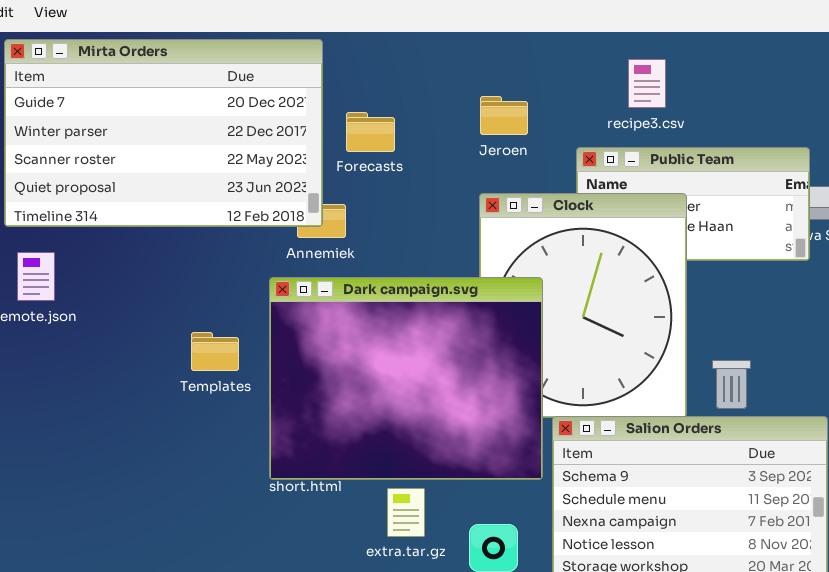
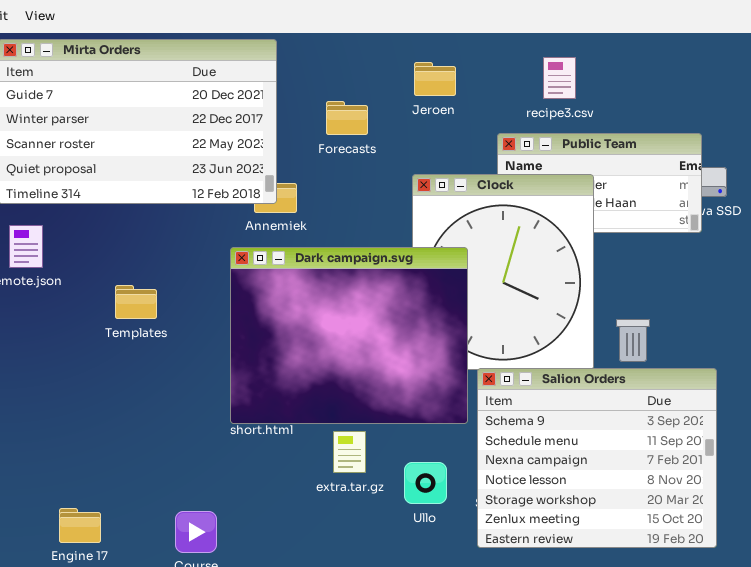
Jeroen: [480,96,528,135] -> [414,62,456,96], moved
Forecasts: [346,112,395,152] -> [326,101,368,135], moved
Templates: [191,332,239,371] -> [115,285,157,319], moved

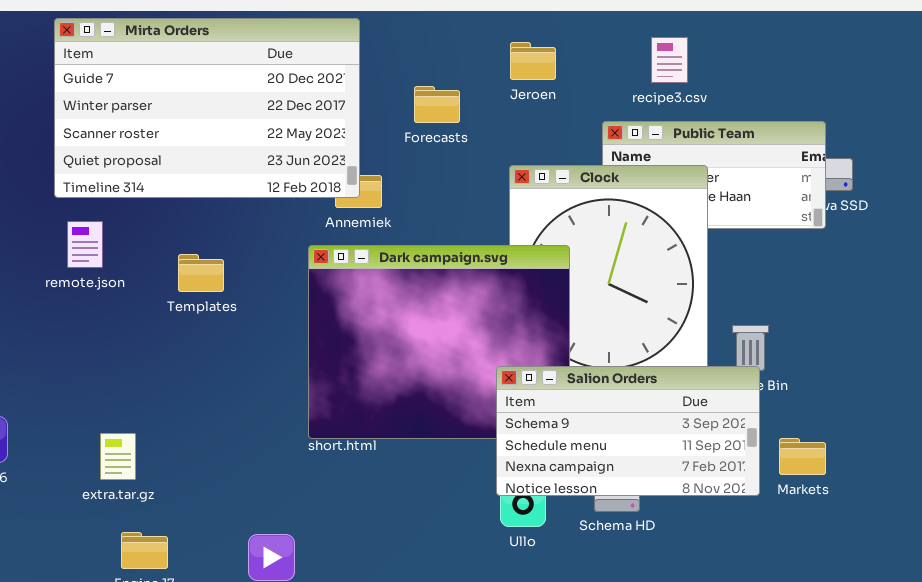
Templates: [115,285,157,319] -> [178,254,224,292], moved
Salion Orders: [477,368,717,548] -> [496,366,760,496], moved, resized
extra.tar.gz: [333,431,366,473] -> [100,433,136,480], moved

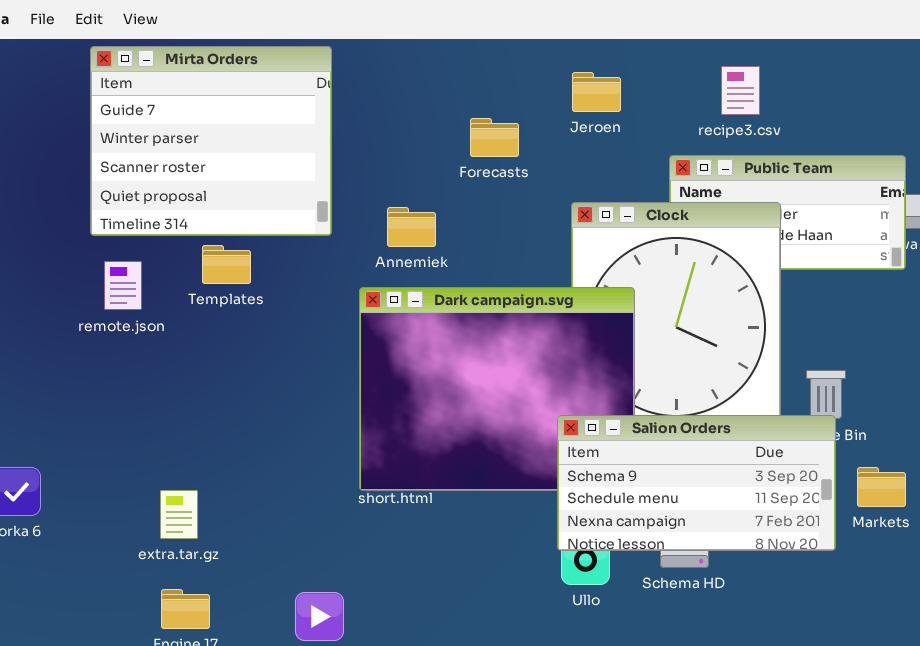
Mirta Orders: [54,18,360,198] -> [90,46,332,236], resized
Templates: [178,254,224,292] -> [202,245,251,284], moved
extra.tar.gz: [100,433,136,480] -> [160,490,198,539], moved
Markets: [779,438,826,475] -> [857,467,906,507], moved

